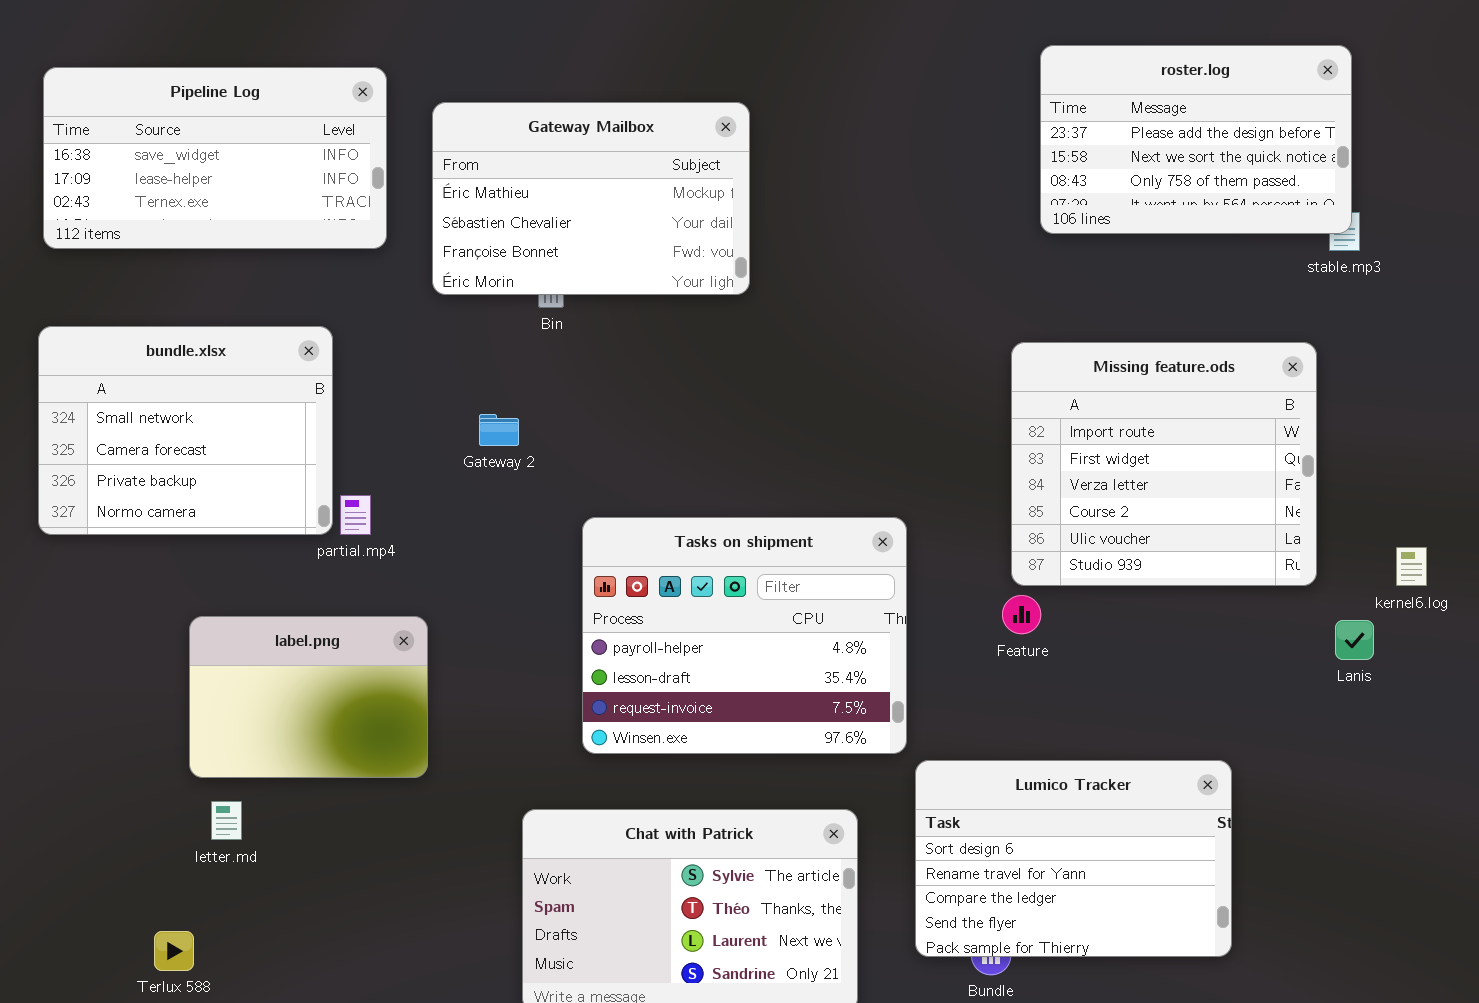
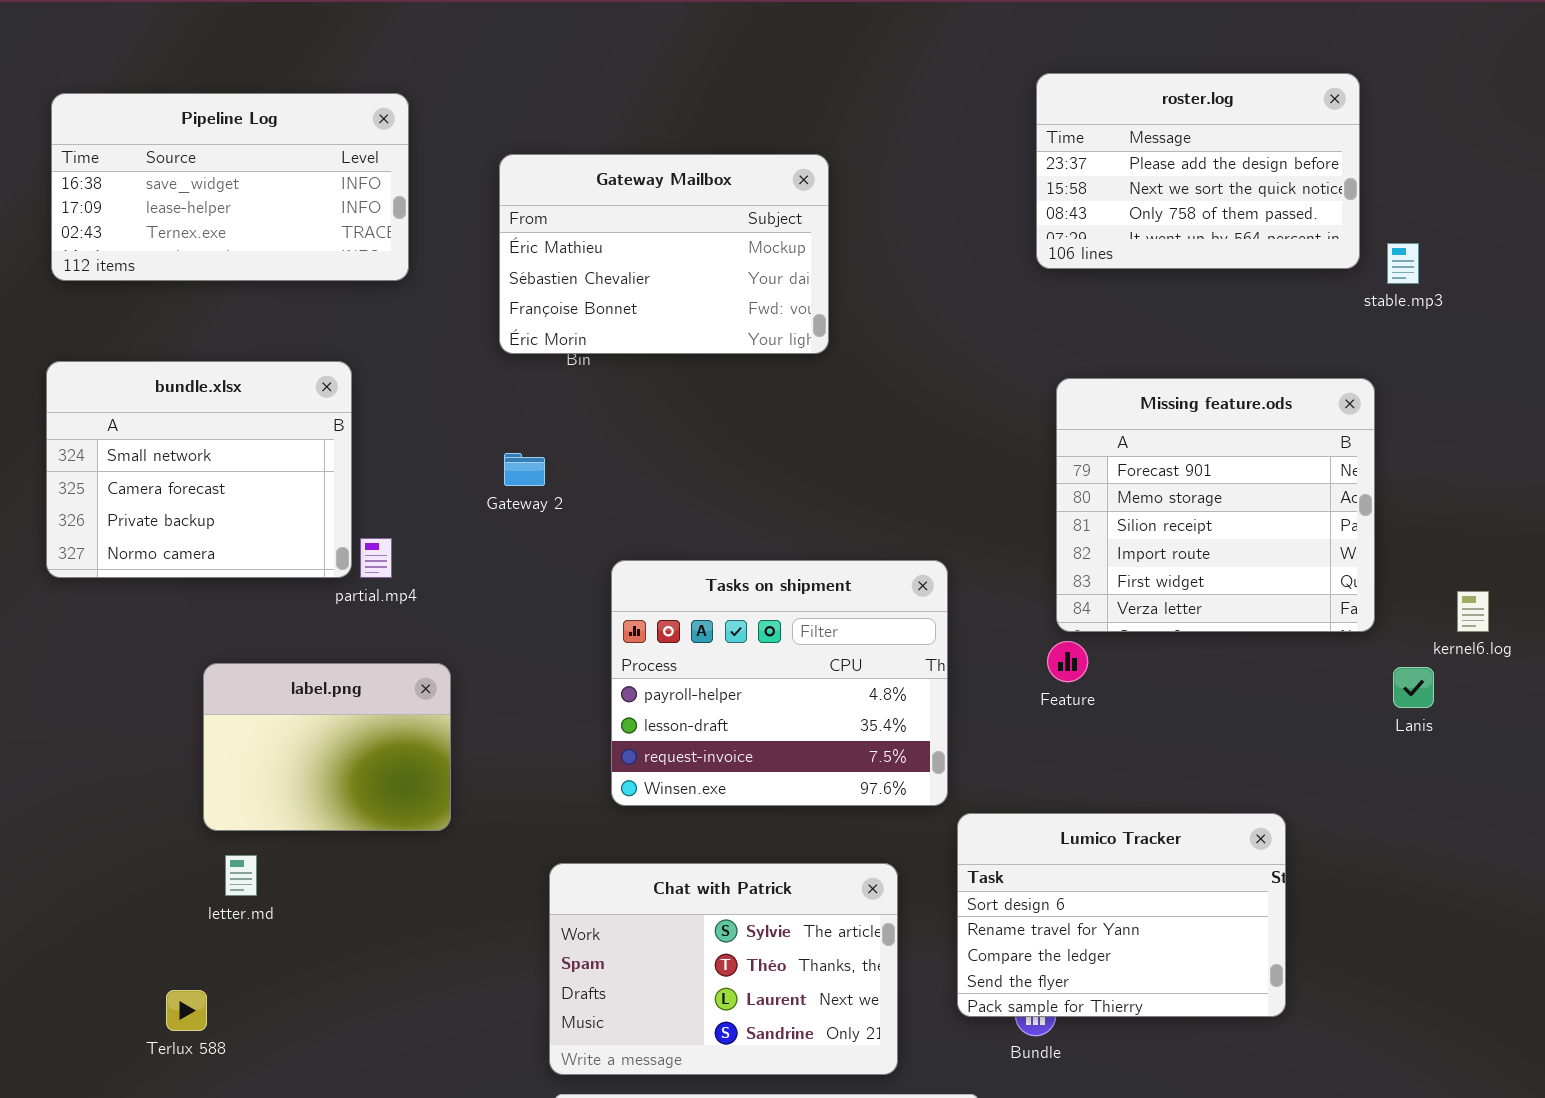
roster.log: [1040,45,1352,234] -> [1036,73,1360,269], moved
Gateway Mailbox: [432,102,750,295] -> [499,154,829,354], moved
Missing feature.ods: [1011,342,1317,586] -> [1056,378,1375,632], scrolled up 3 rows

